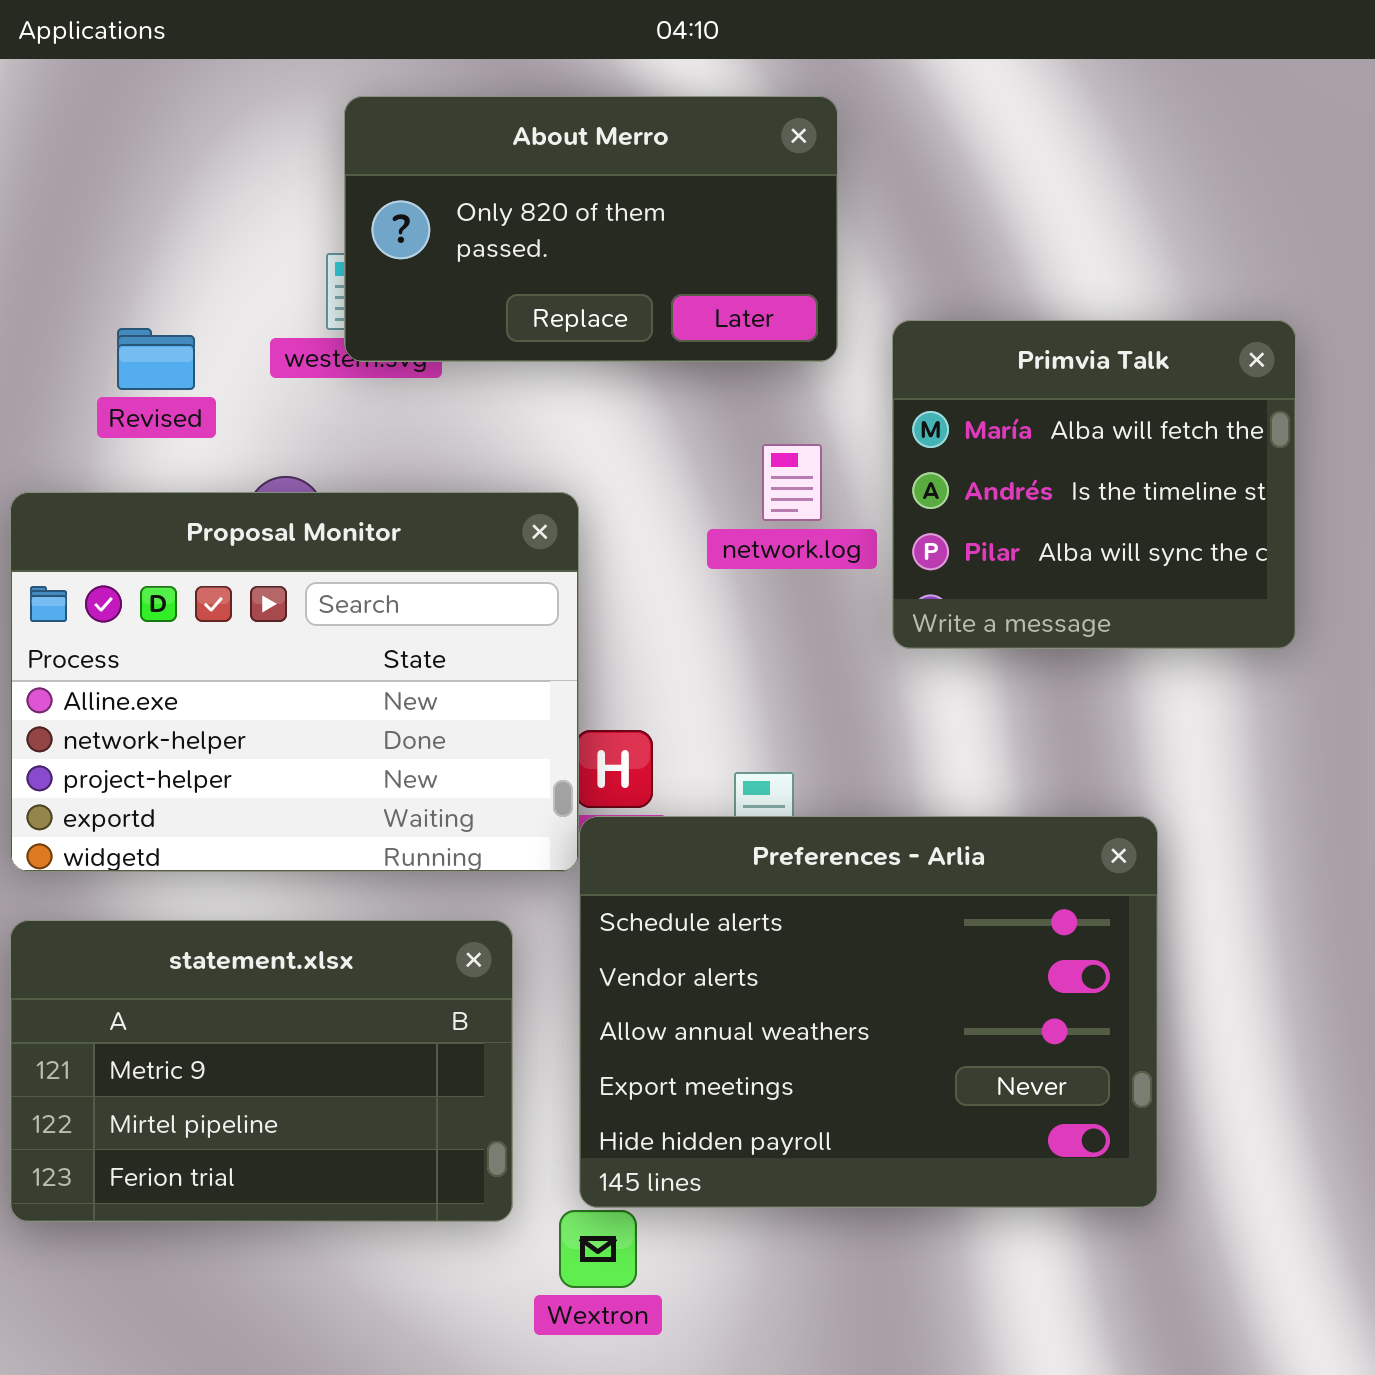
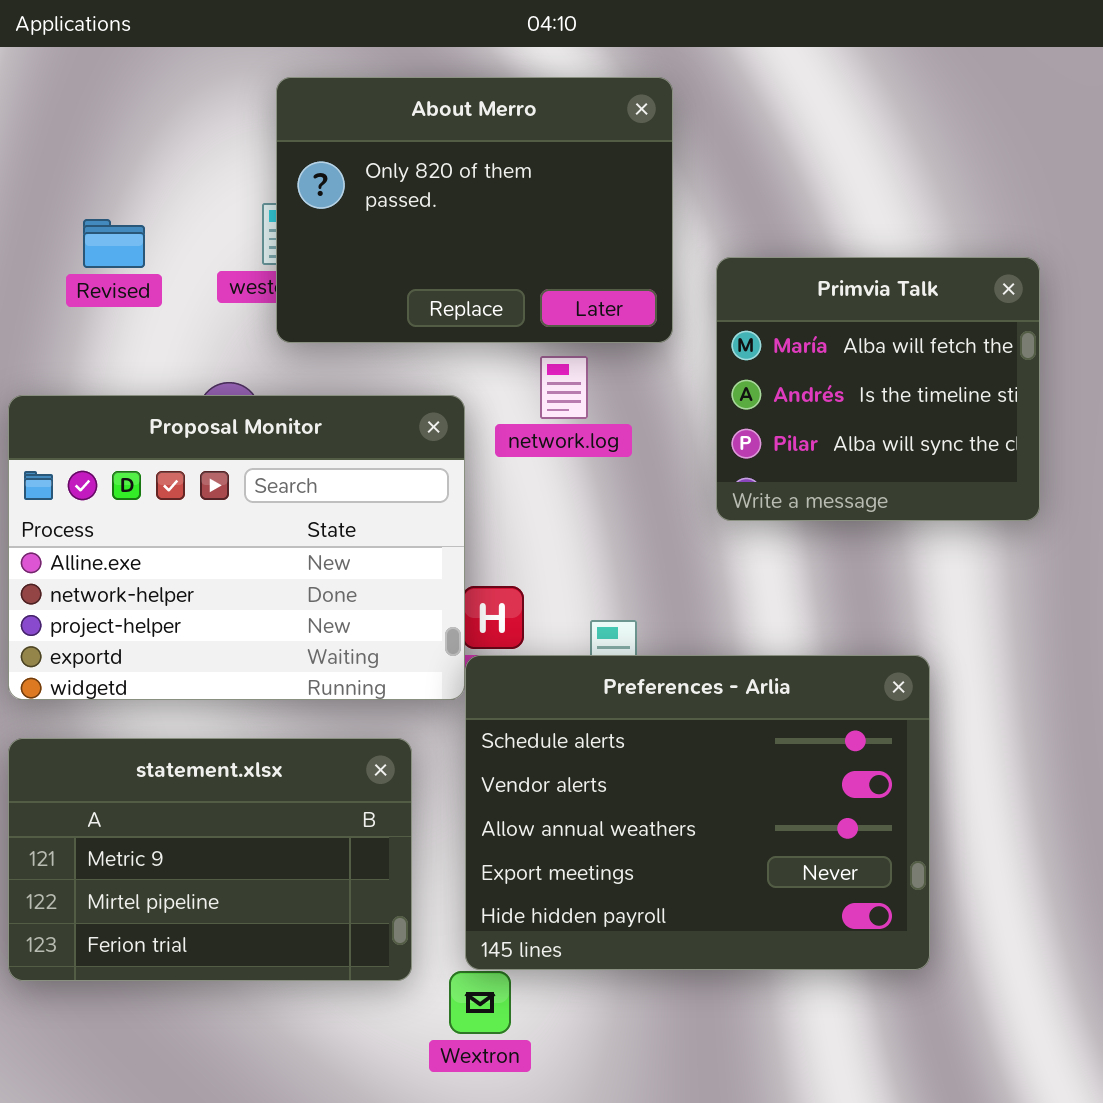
About Merro: [344,96,838,362] -> [276,77,673,343], resized
Revised: [117,328,195,390] -> [83,219,145,268], moved
network.log: [762,444,822,521] -> [540,356,588,419], moved

